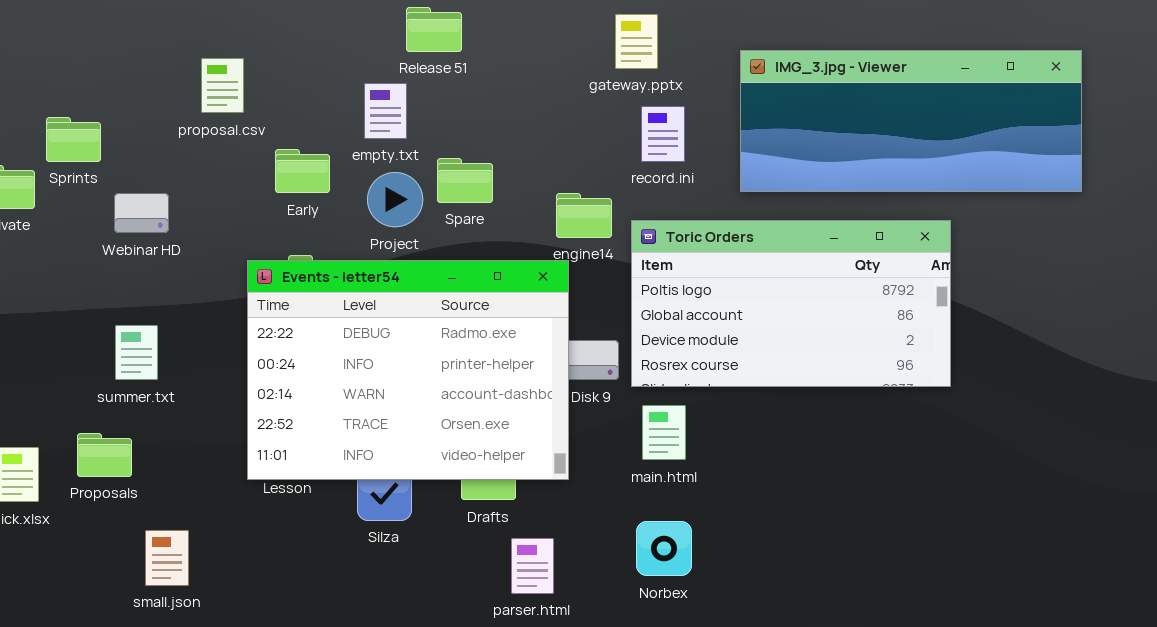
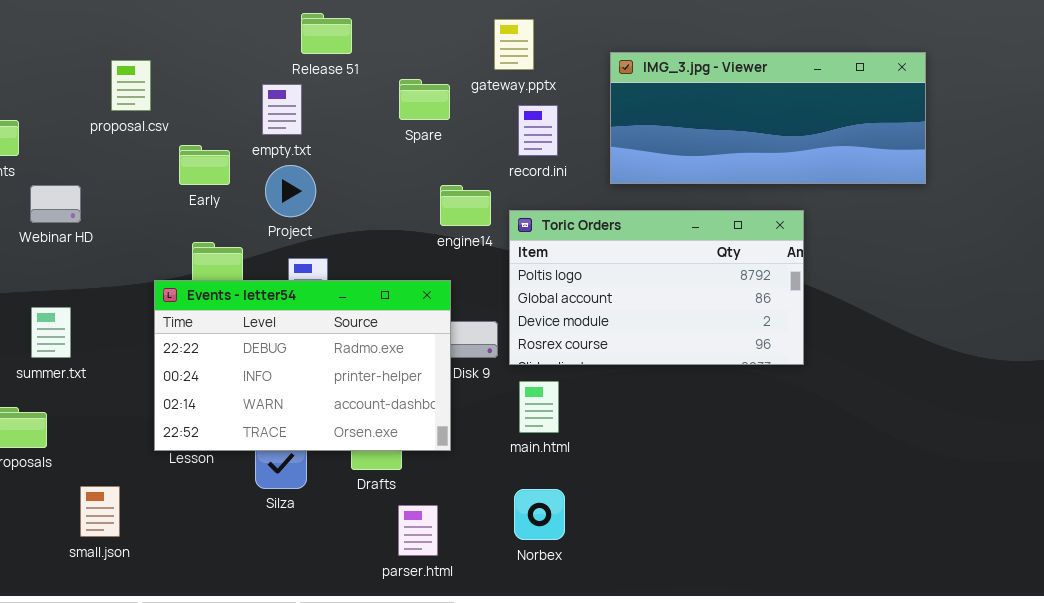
Spare: [437,158,493,203] -> [399,79,450,120], moved
Events - letter54: [247,260,569,480] -> [154,280,451,451], resized
small.json: [145,530,189,586] -> [80,486,120,537], moved

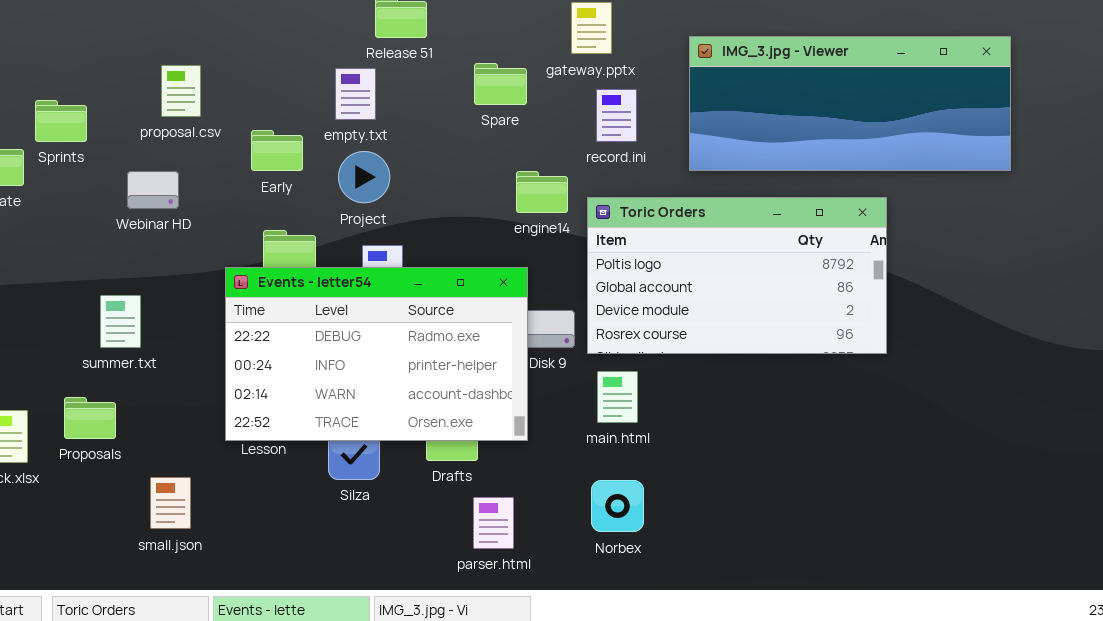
proposal.csv: [111,60,151,111] -> [161,65,201,117], moved
Webinar HD: [30,185,81,223] -> [127,171,179,209], moved

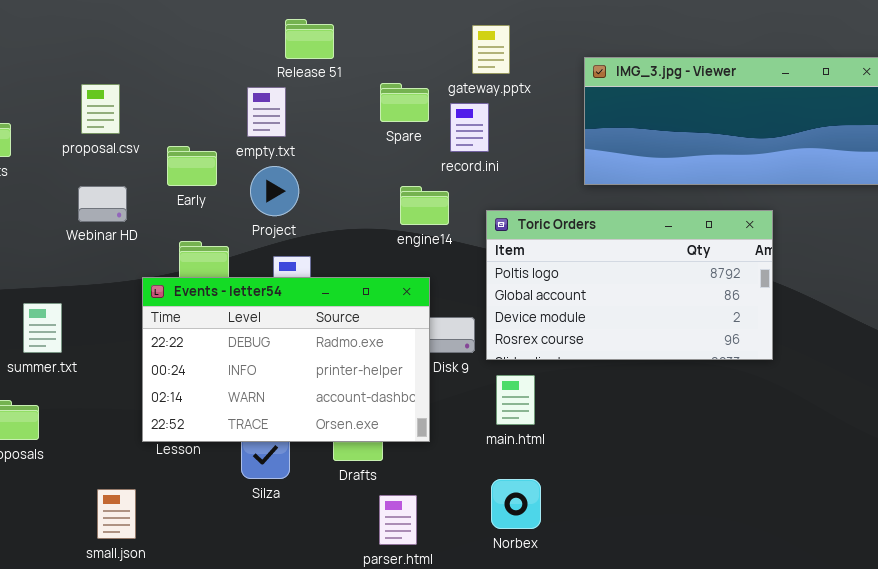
record.ini: [596,89,637,142] -> [450,103,489,152], moved
Webinar HD: [127,171,179,209] -> [78,186,127,222], moved
engine14: [516,171,568,213] -> [400,186,449,225], moved
small.json: [150,477,191,529] -> [97,489,136,539], moved

